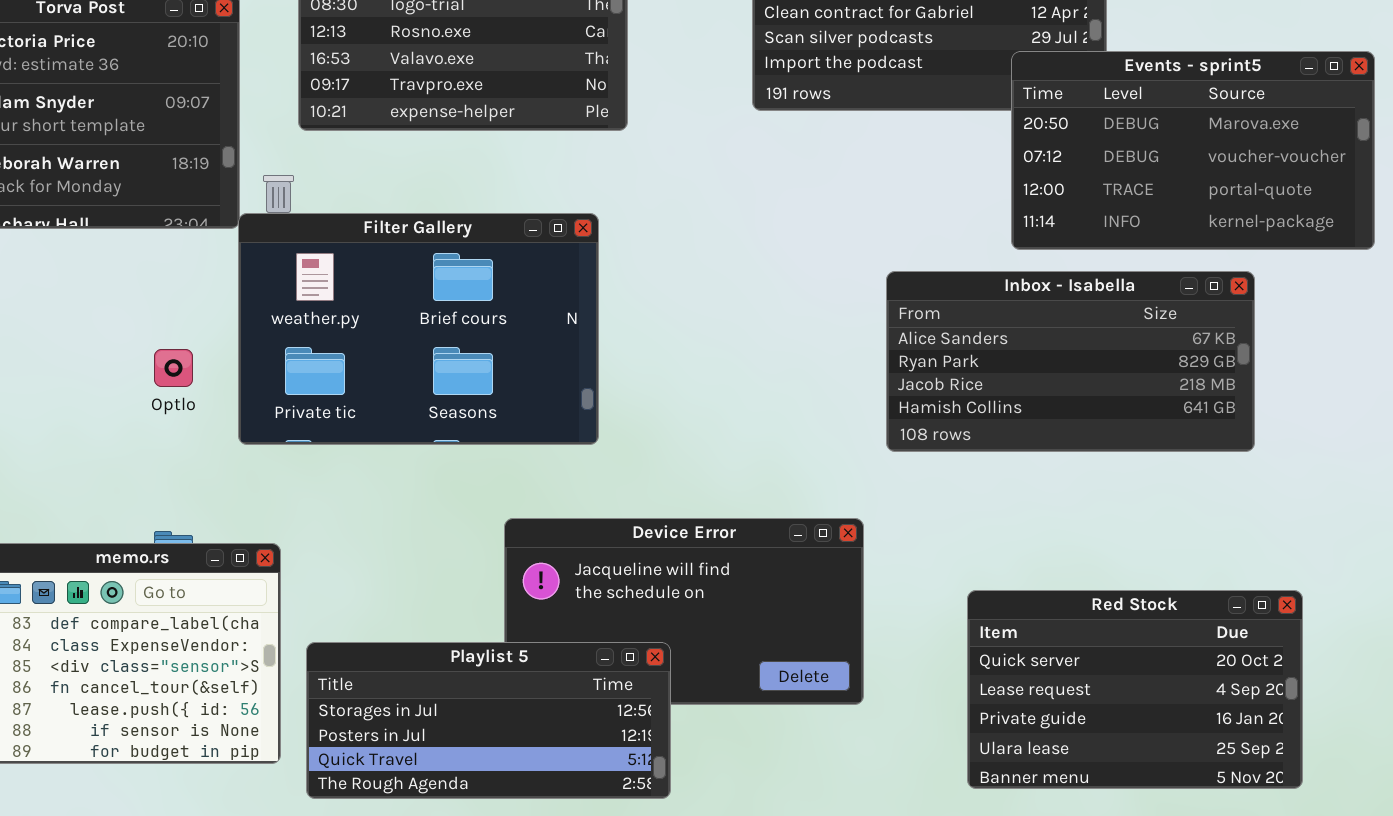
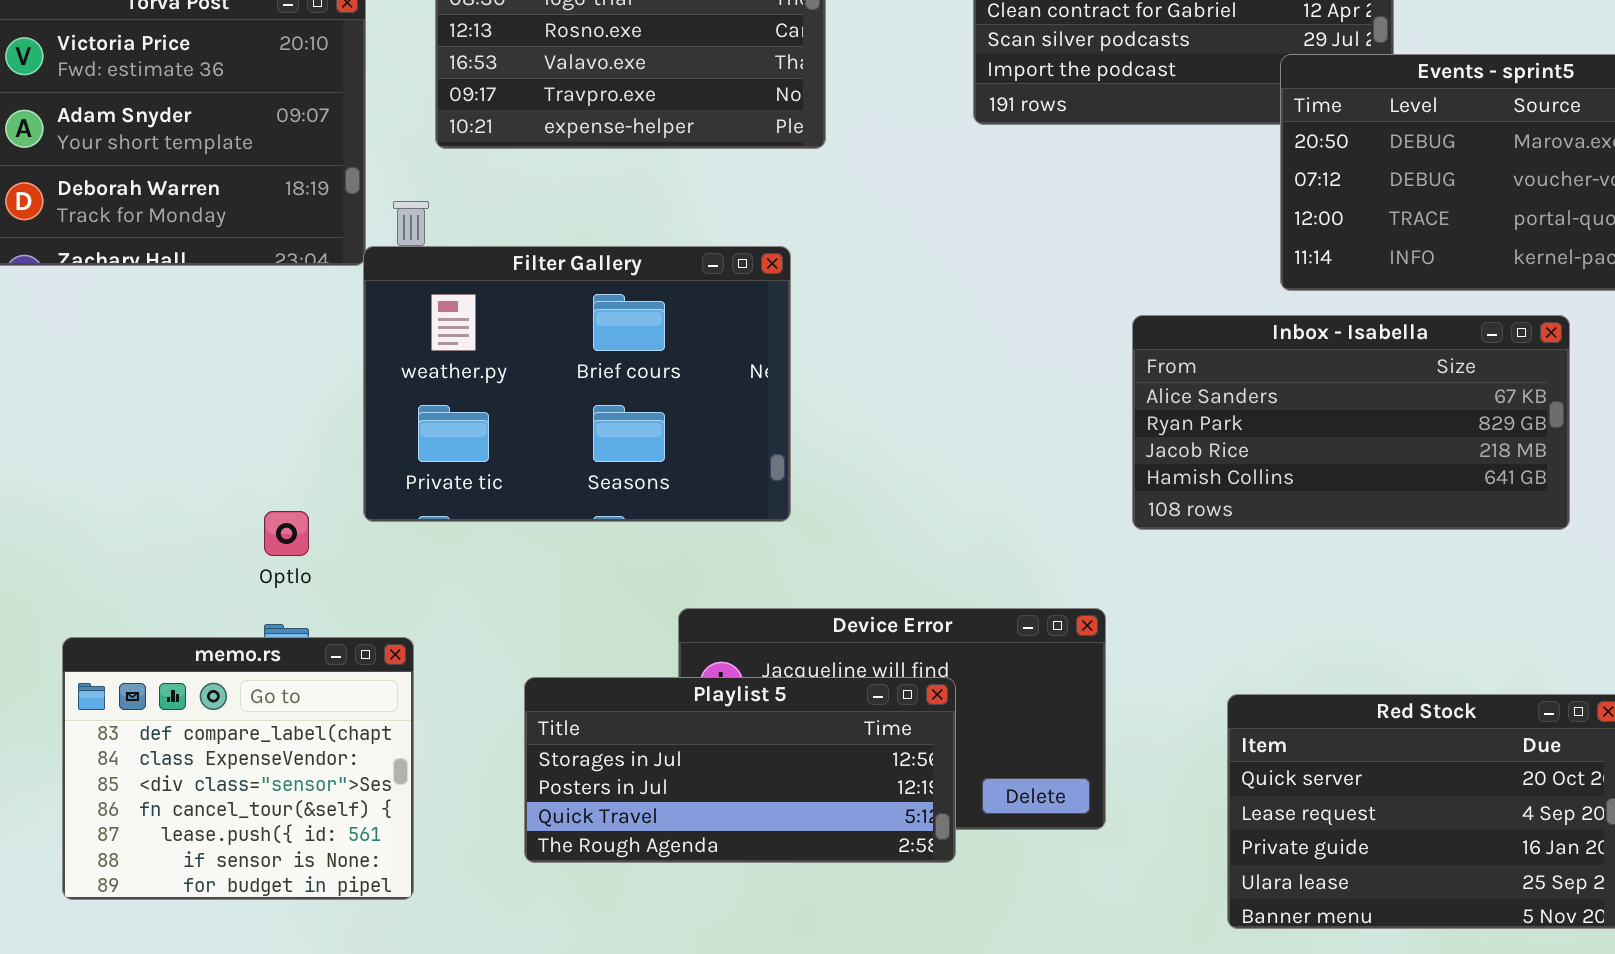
Optlo: [154,349,193,387] -> [264,511,309,556], moved
Playlist 5: [306,642,671,799] -> [524,677,956,863], moved

